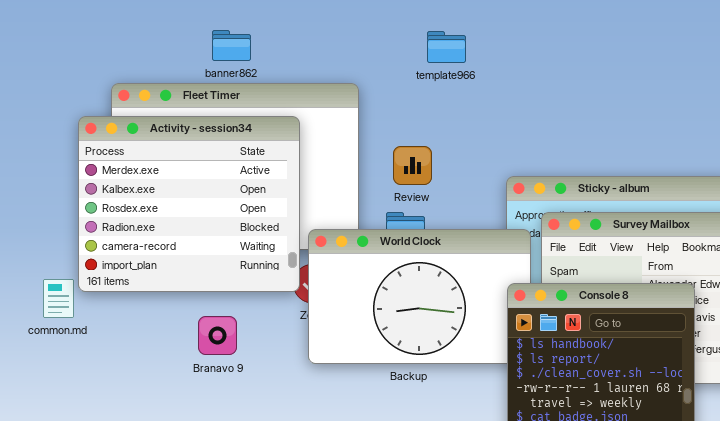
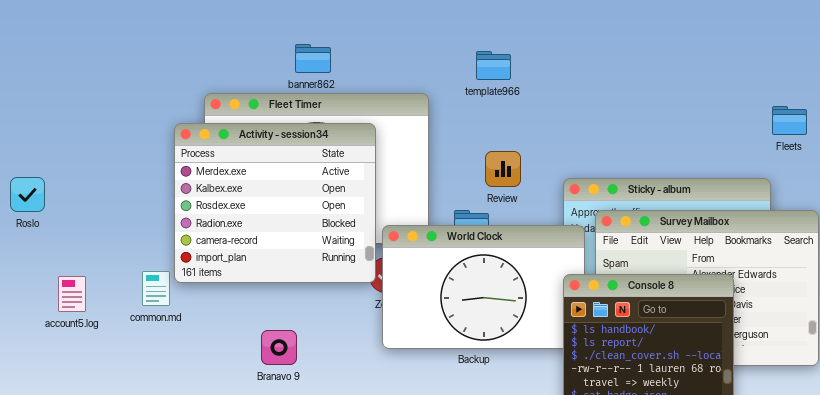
template966: [427,31,466,63] -> [476,51,511,80], moved
Review: [393,146,432,185] -> [485,151,521,187], moved
Branavo 9: [198,316,237,355] -> [261,330,297,365], moved

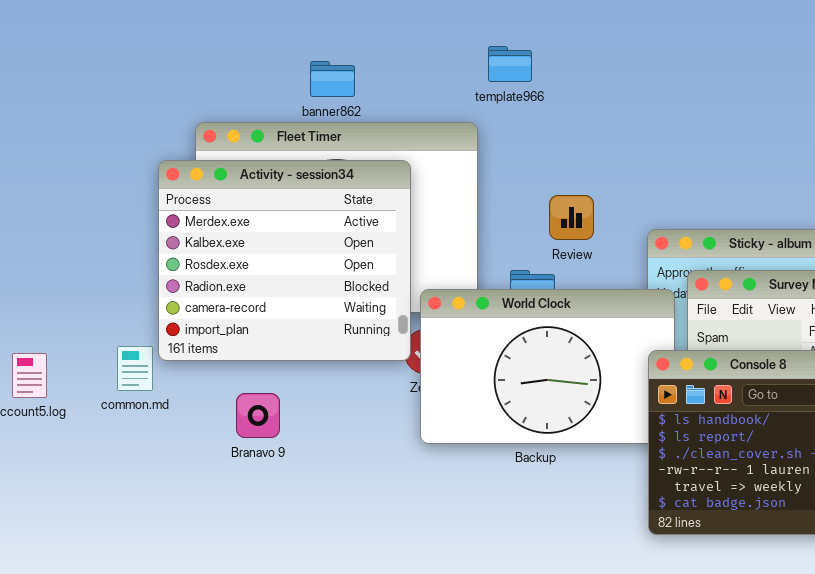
template966: [476,51,511,80] -> [488,46,532,82], moved
Branavo 9: [261,330,297,365] -> [236,393,280,438], moved

